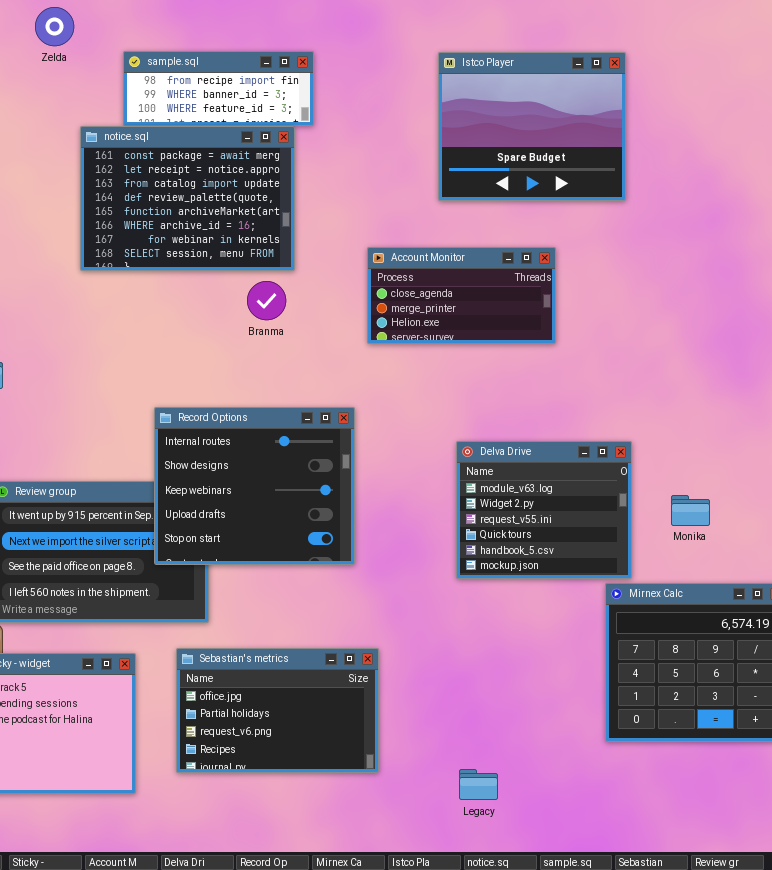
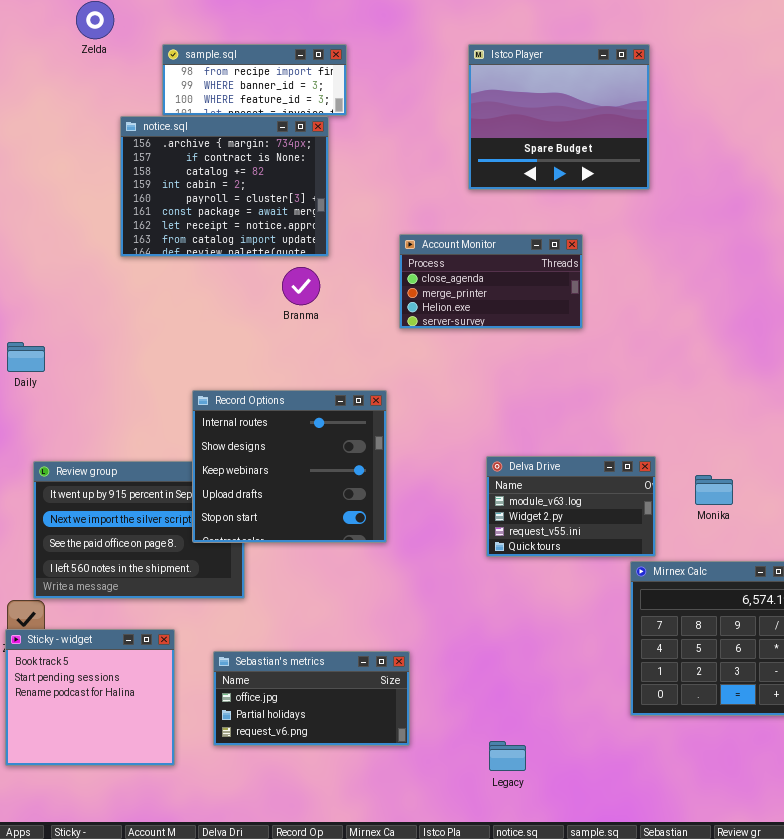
notice.sql: [80,126,295,271] -> [120,116,329,257], scrolled up 5 rows
Delva Drive: [456,441,632,579] -> [486,456,656,557], resized
Sebastian's metrics: [176,648,379,773] -> [213,651,410,746], resized

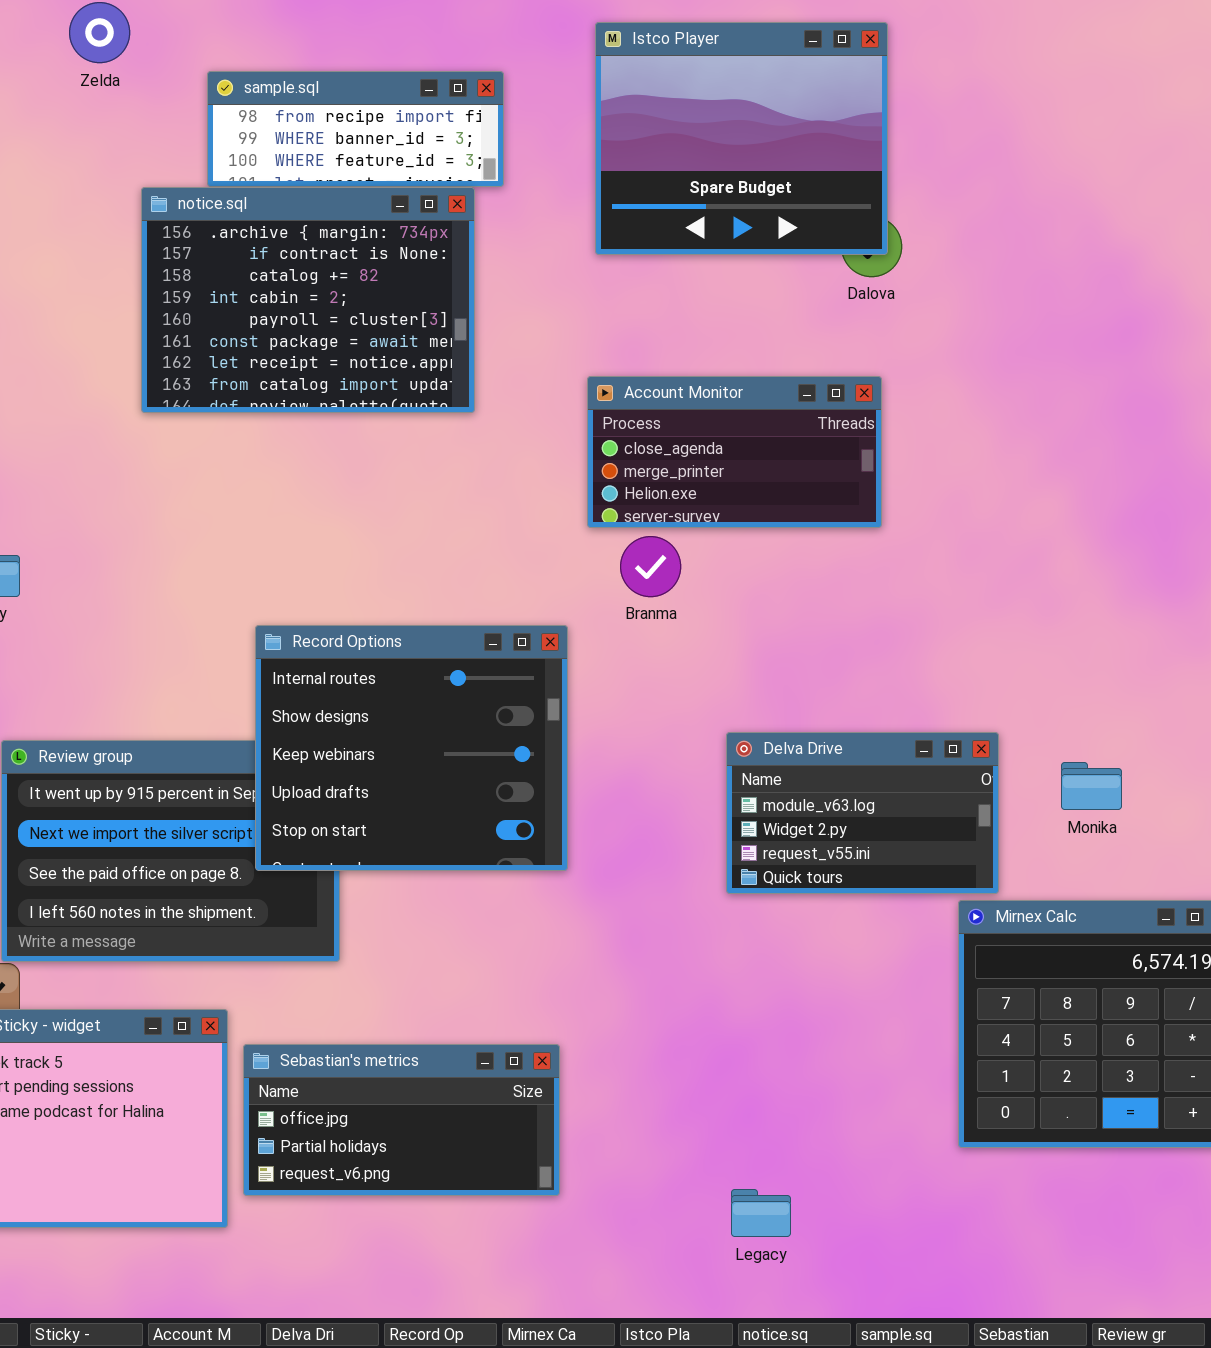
Istco Player: [468,44,650,190] -> [595,22,888,255], moved
Branma: [282,267,320,305] -> [620,536,681,597], moved
Sebastian's metrics: [213,651,410,746] -> [243,1044,560,1196], moved

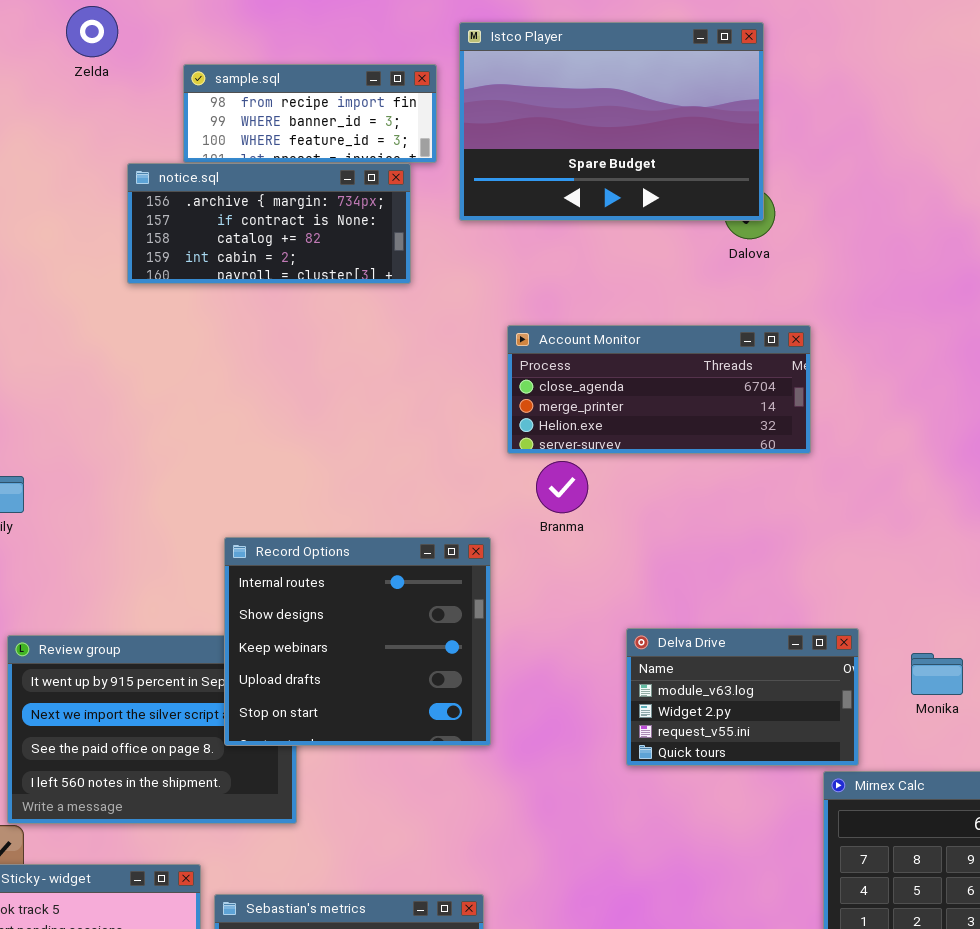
Istco Player: [595,22,888,255] -> [459,22,764,221], resized
notice.sql: [141,187,475,413] -> [127,163,411,284], resized
Account Monitor: [587,376,882,528] -> [507,325,811,454], resized

